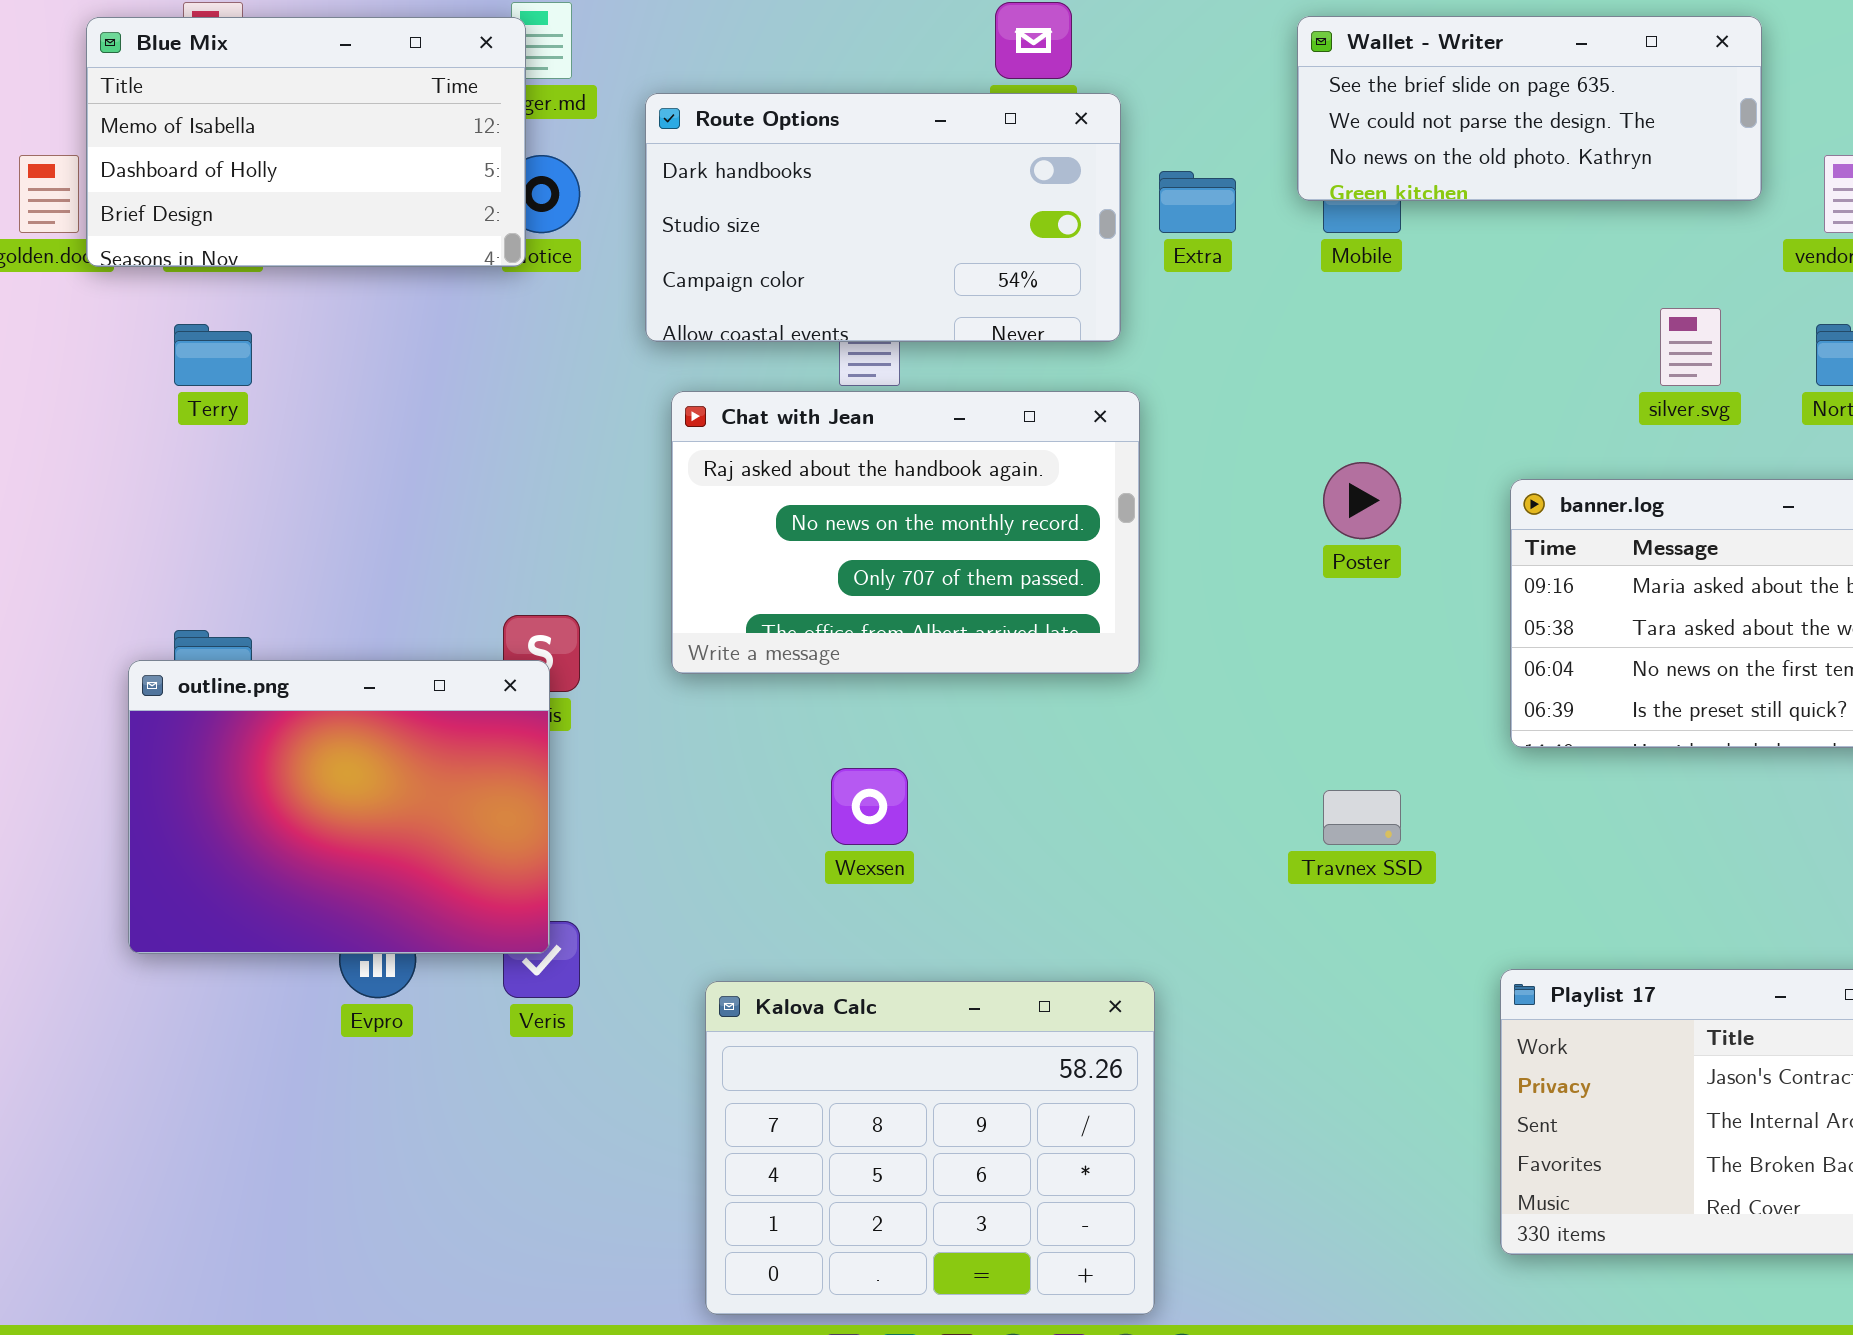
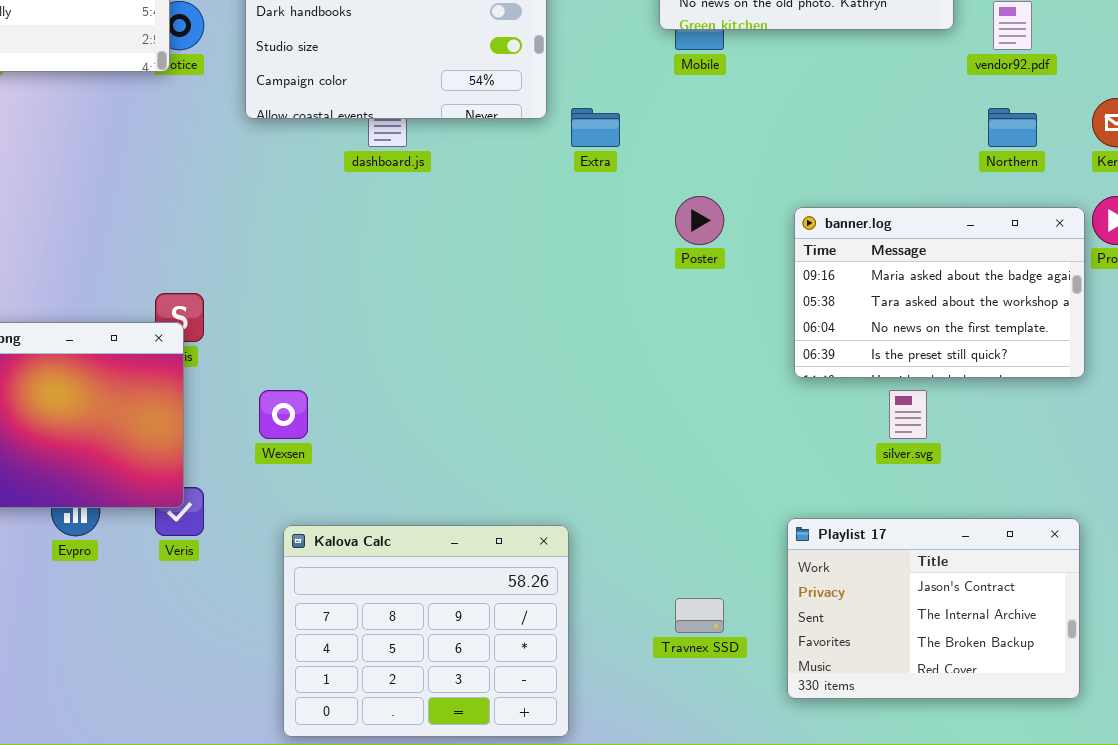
Extra: [1159,171,1236,233] -> [571,108,620,147], moved
silver.svg: [1660,308,1721,386] -> [889,390,927,439], moved
Chat with Jean: [671,391,1140,674] -> none, closed
Wexsen: [831,768,908,845] -> [259,390,308,439], moved
Travnex SSD: [1323,790,1401,845] -> [675,598,724,633], moved

